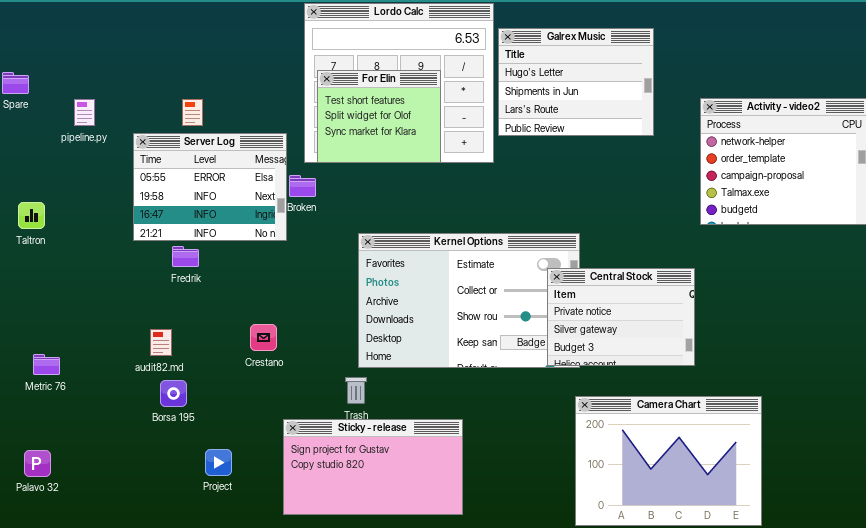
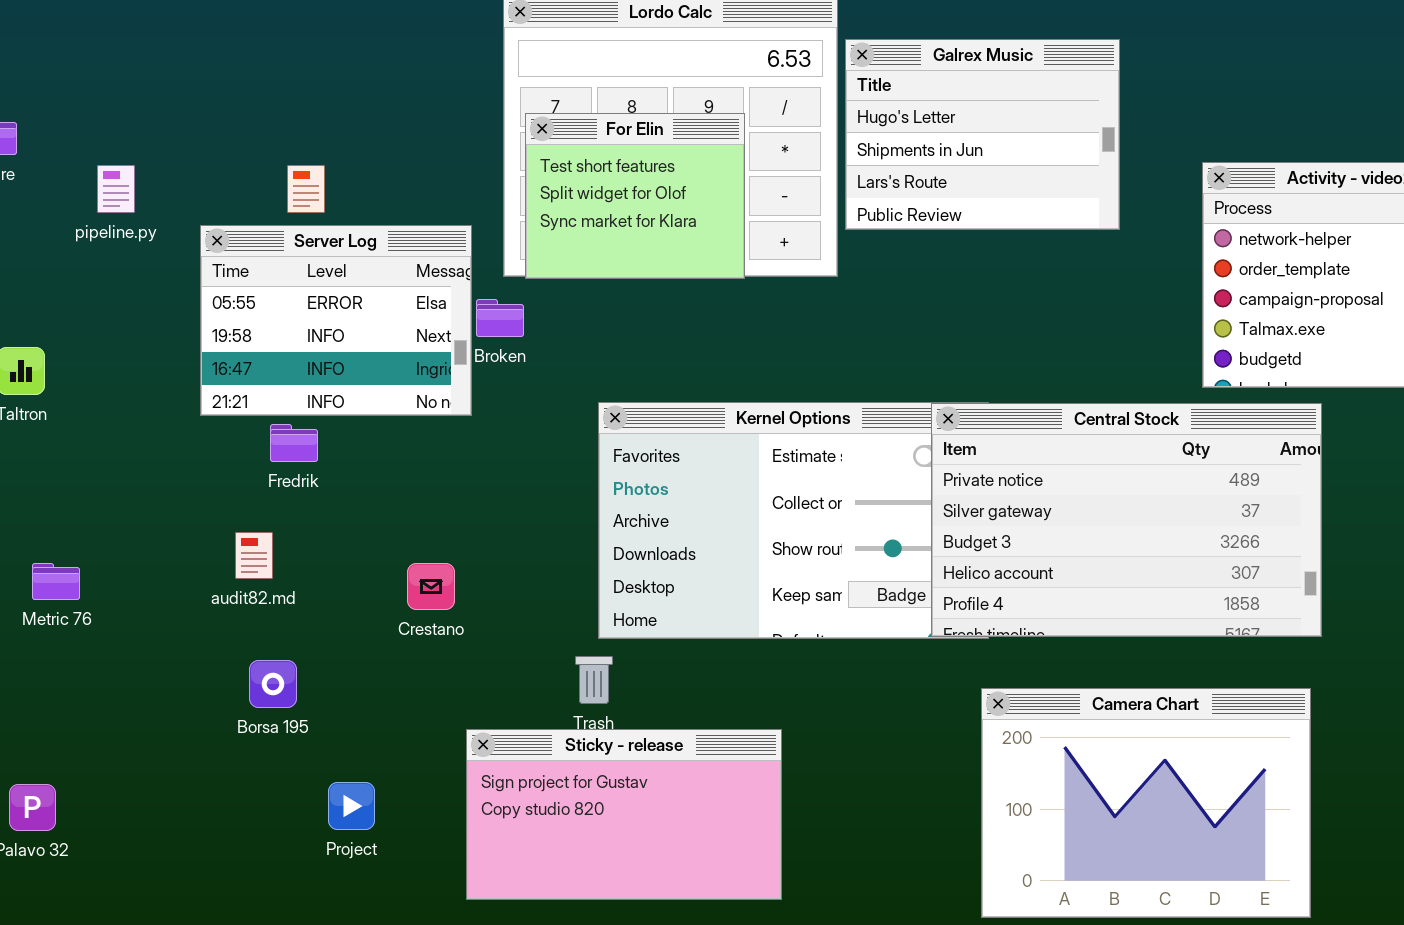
Central Stock: [547,268,695,366] -> [931,403,1322,637], resized
audit82.md: [150,329,172,356] -> [235,532,273,579], moved
Metric 76: [33,354,60,375] -> [32,563,80,600], moved

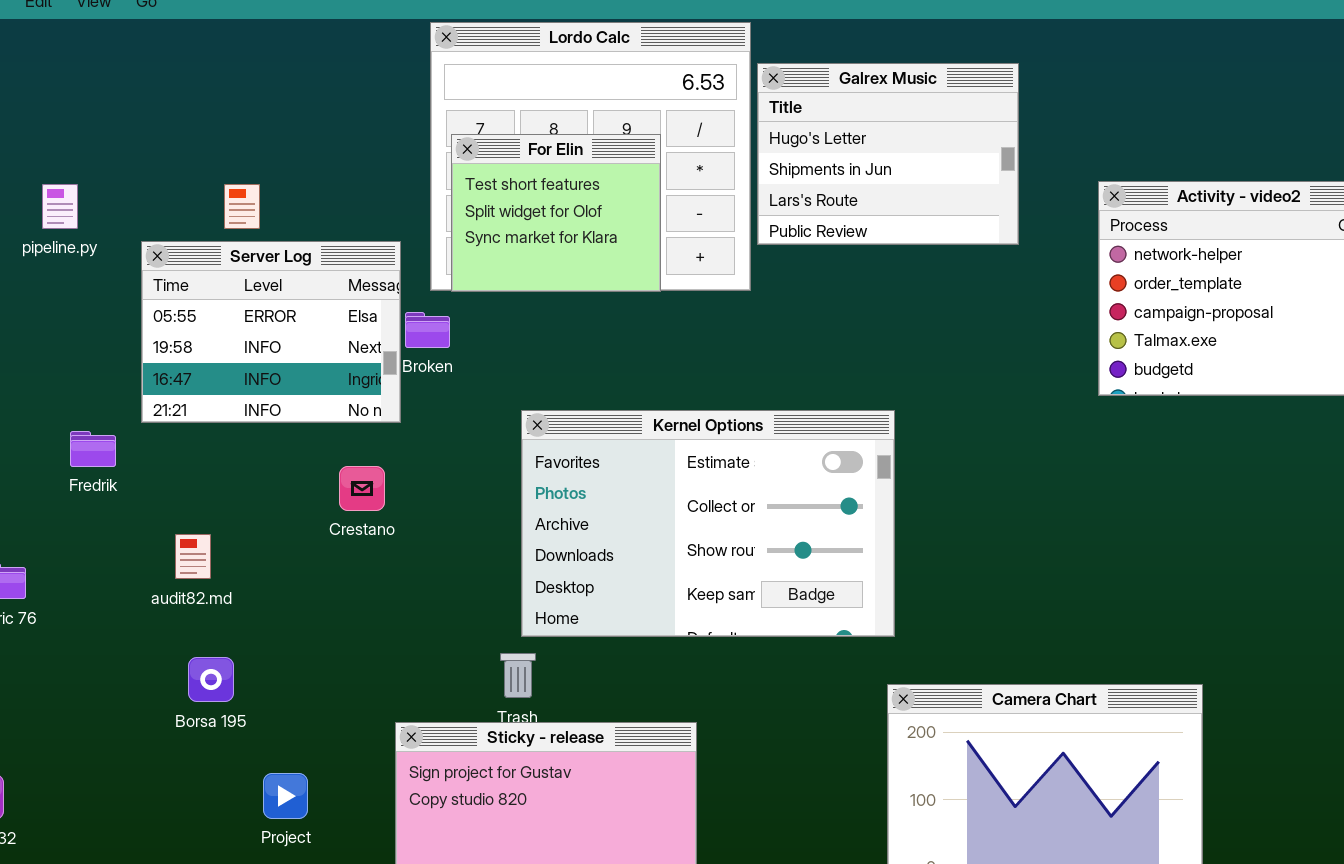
Central Stock: [931,403,1322,637] -> none, closed
Fredrik: [270,424,318,462] -> [70,431,116,467], moved
Crestano: [407,563,455,610] -> [339,466,385,511], moved

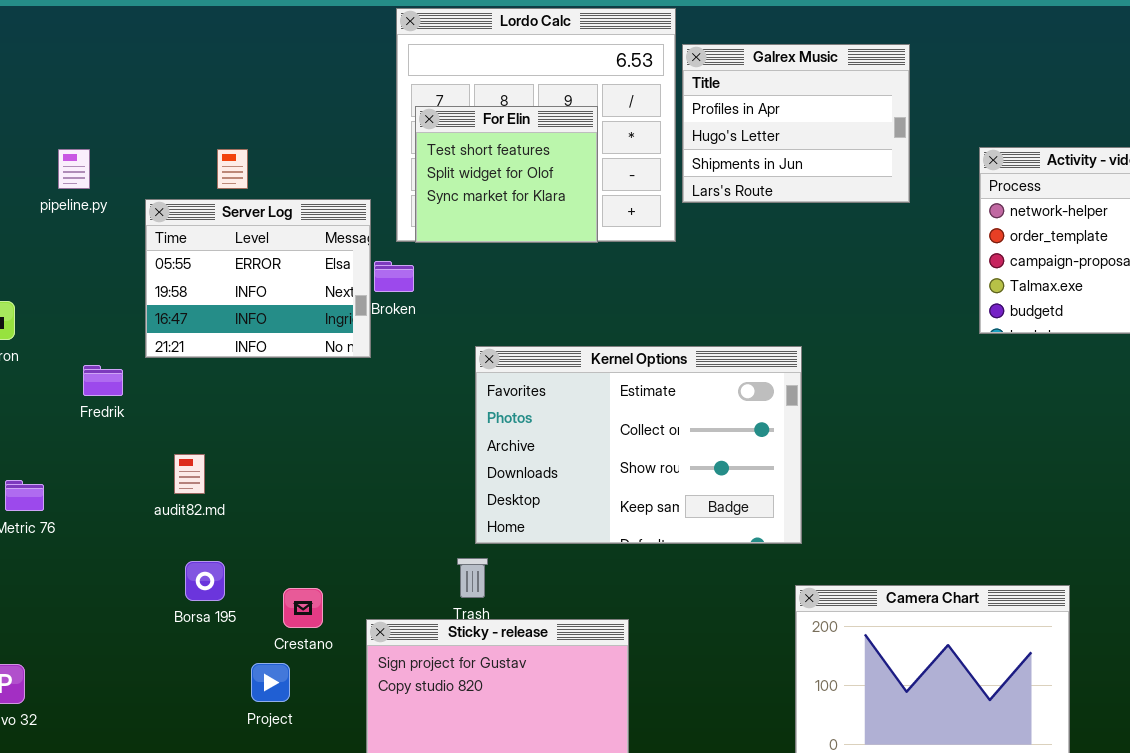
Galrex Music: [757,63,1019,245] -> [682,44,910,203], scrolled up 1 row
Crestano: [339,466,385,511] -> [283,588,323,628], moved

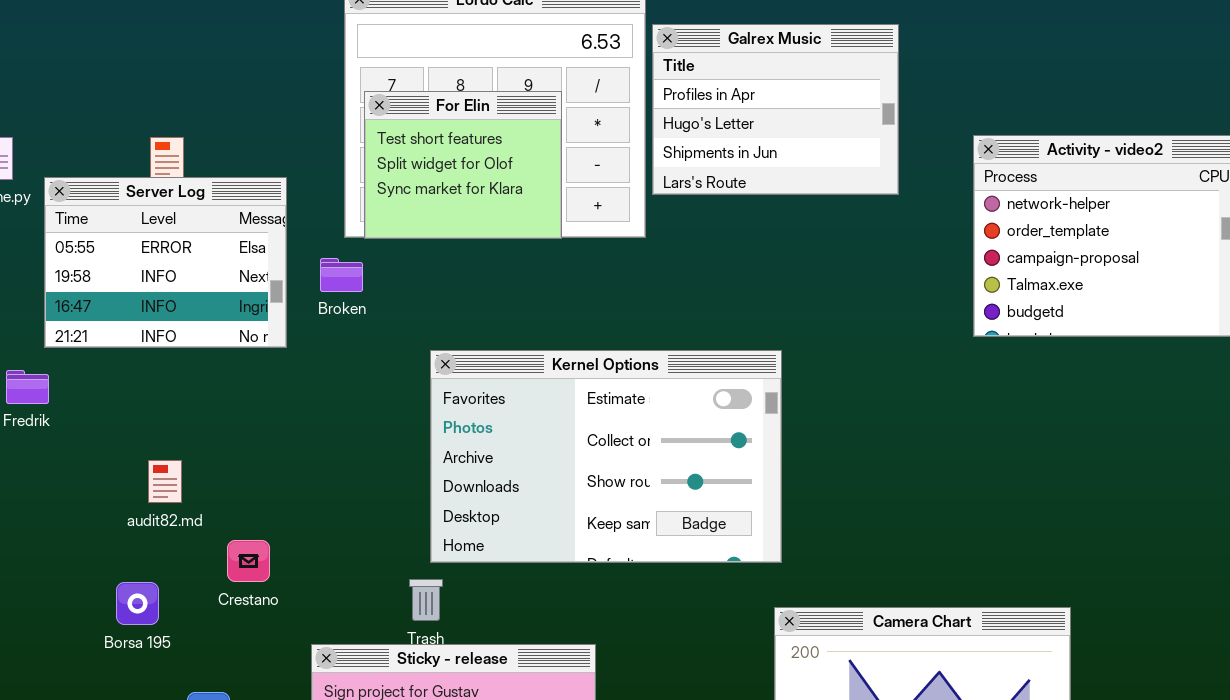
Server Log: [145,199,371,358] -> [44,177,287,348], moved
audit82.md: [174,454,205,494] -> [148,460,182,503], moved
Crestano: [283,588,323,628] -> [227,540,270,582], moved

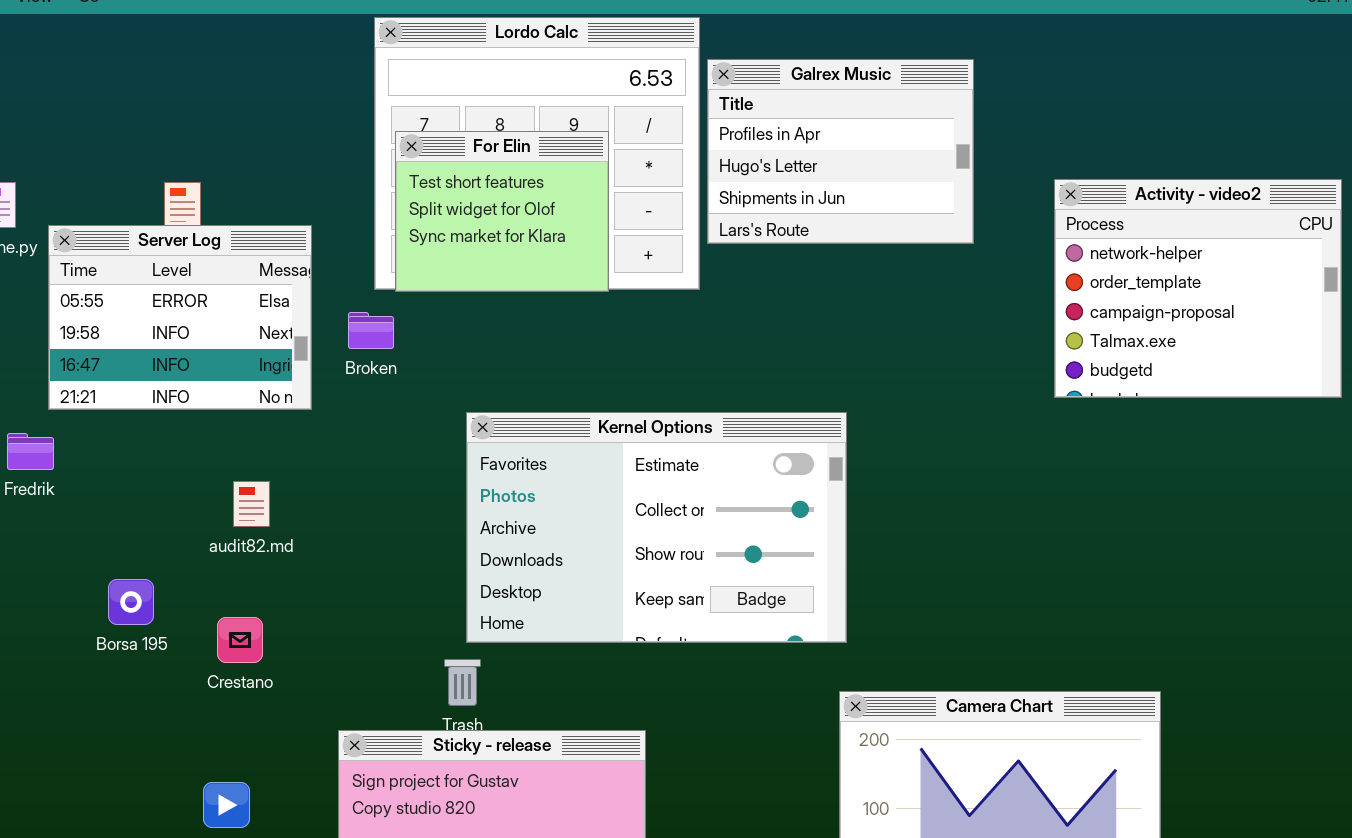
audit82.md: [148,460,182,503] -> [233,481,270,527], moved
Crestano: [227,540,270,582] -> [217,617,263,663], moved
Borsa 195: [116,582,159,625] -> [108,579,154,625], moved

